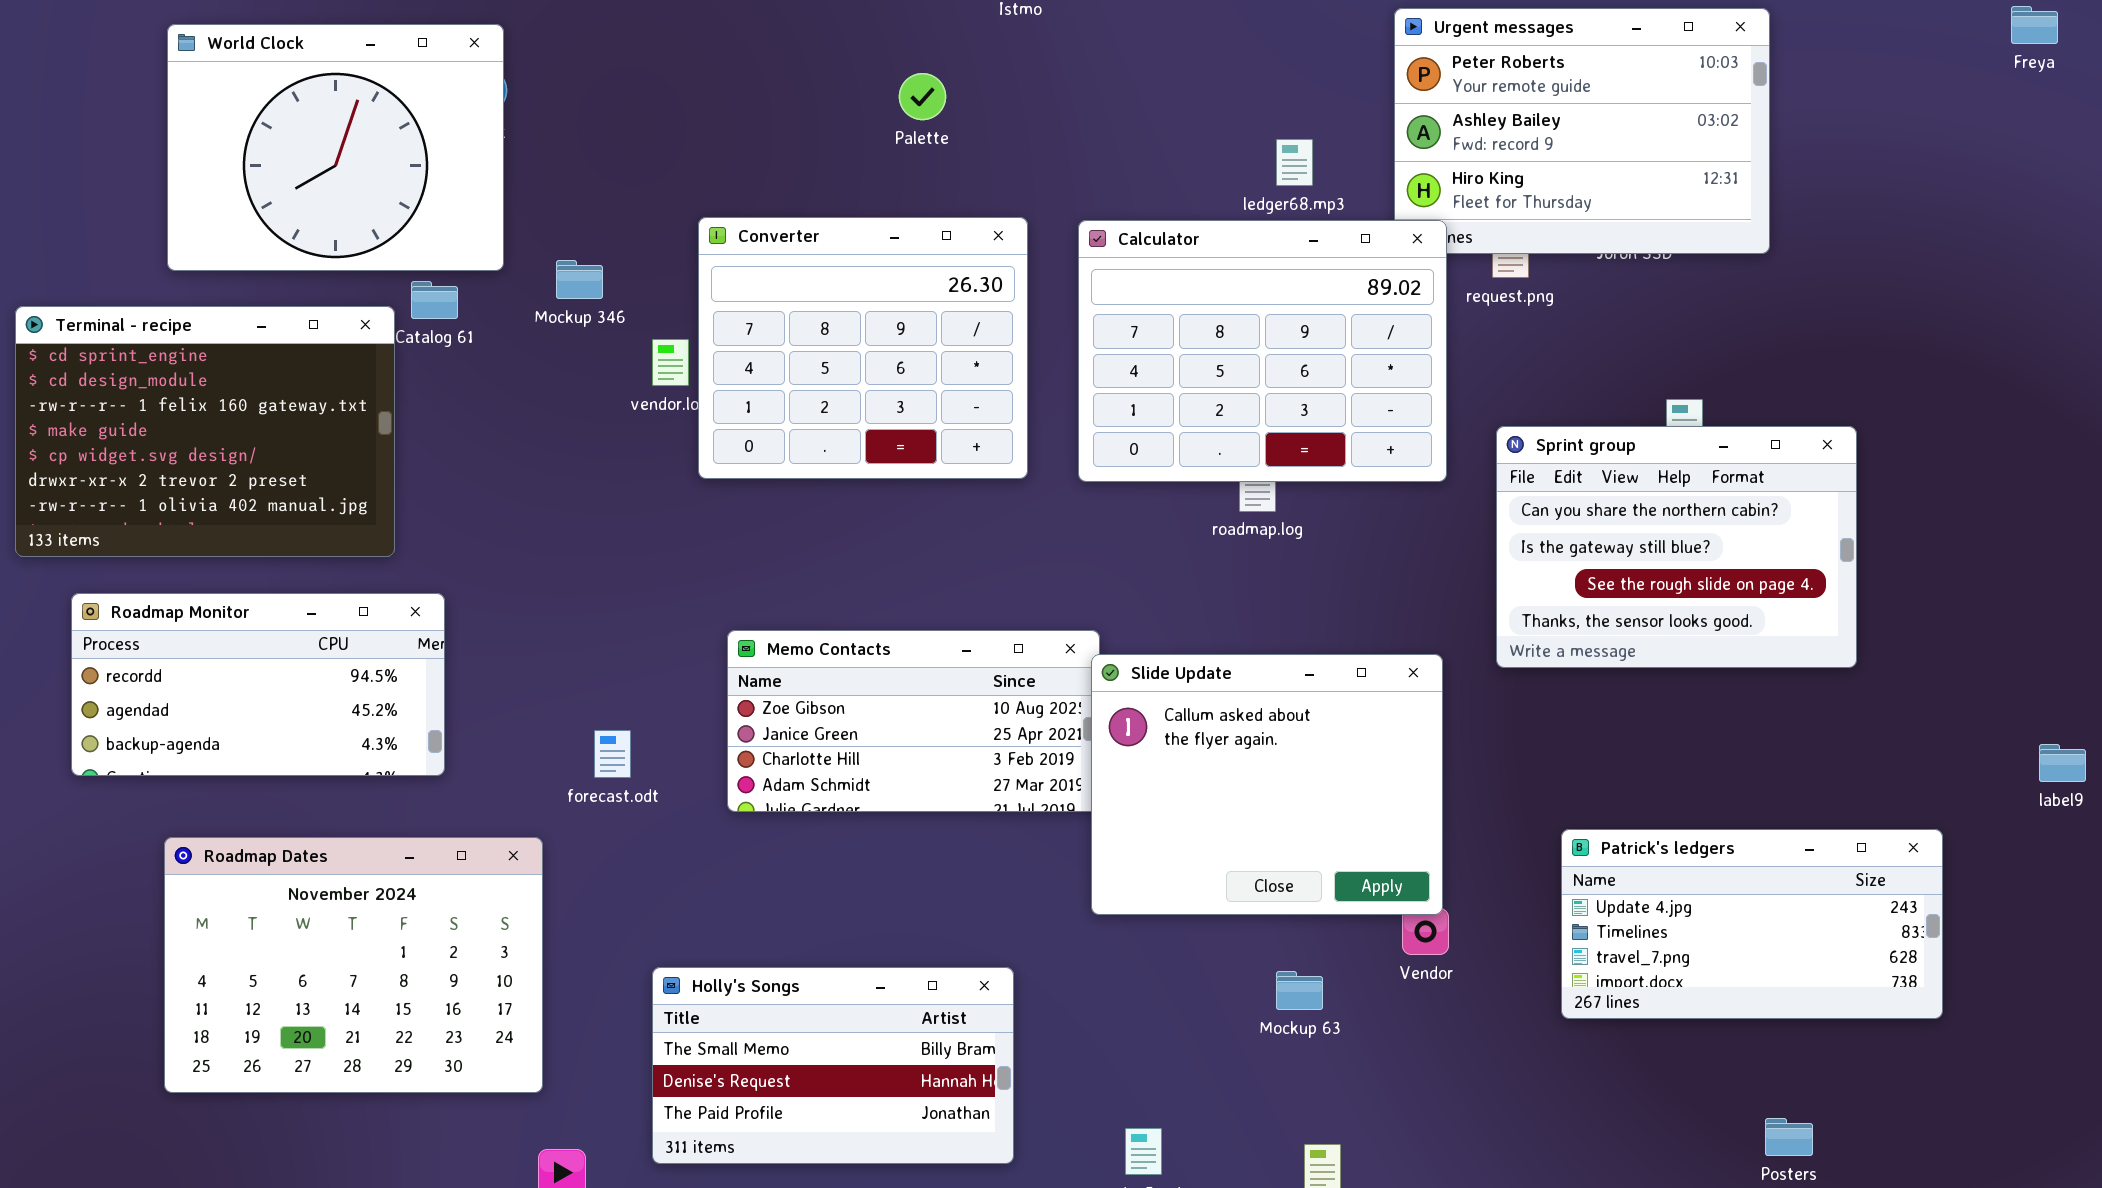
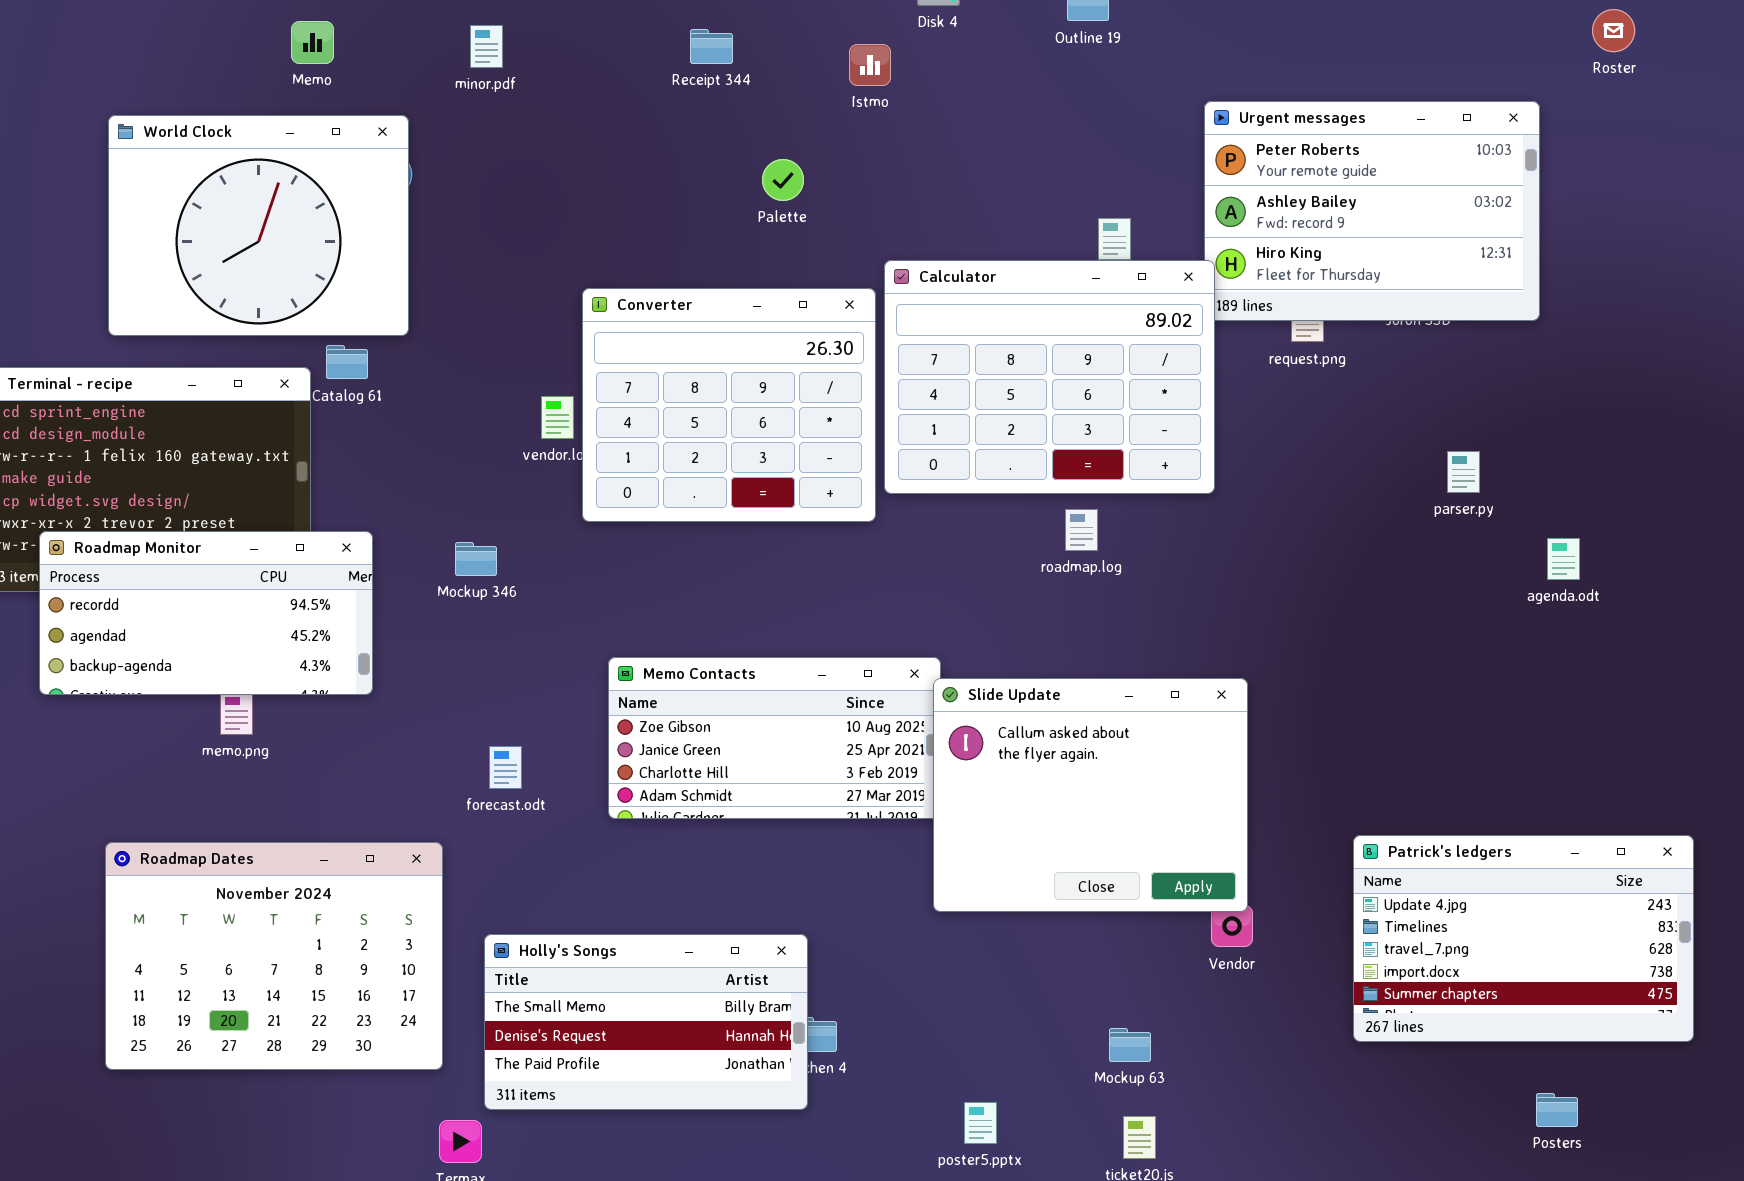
Calculator: [1078,220,1447,482] -> [884,260,1215,494], moved
Mockup 346: [556,260,603,299] -> [455,542,497,576], moved
Sprint group: [1496,426,1857,668] -> none, closed
Roadmap Monitor: [71,593,445,776] -> [39,531,373,695], moved
Patrick's ledgers: [1561,829,1943,1019] -> [1353,835,1694,1042], resized
Holly's Songs: [652,967,1014,1164] -> [484,934,808,1110], moved
Mockup 63: [1276,971,1323,1010] -> [1109,1028,1151,1062], moved

